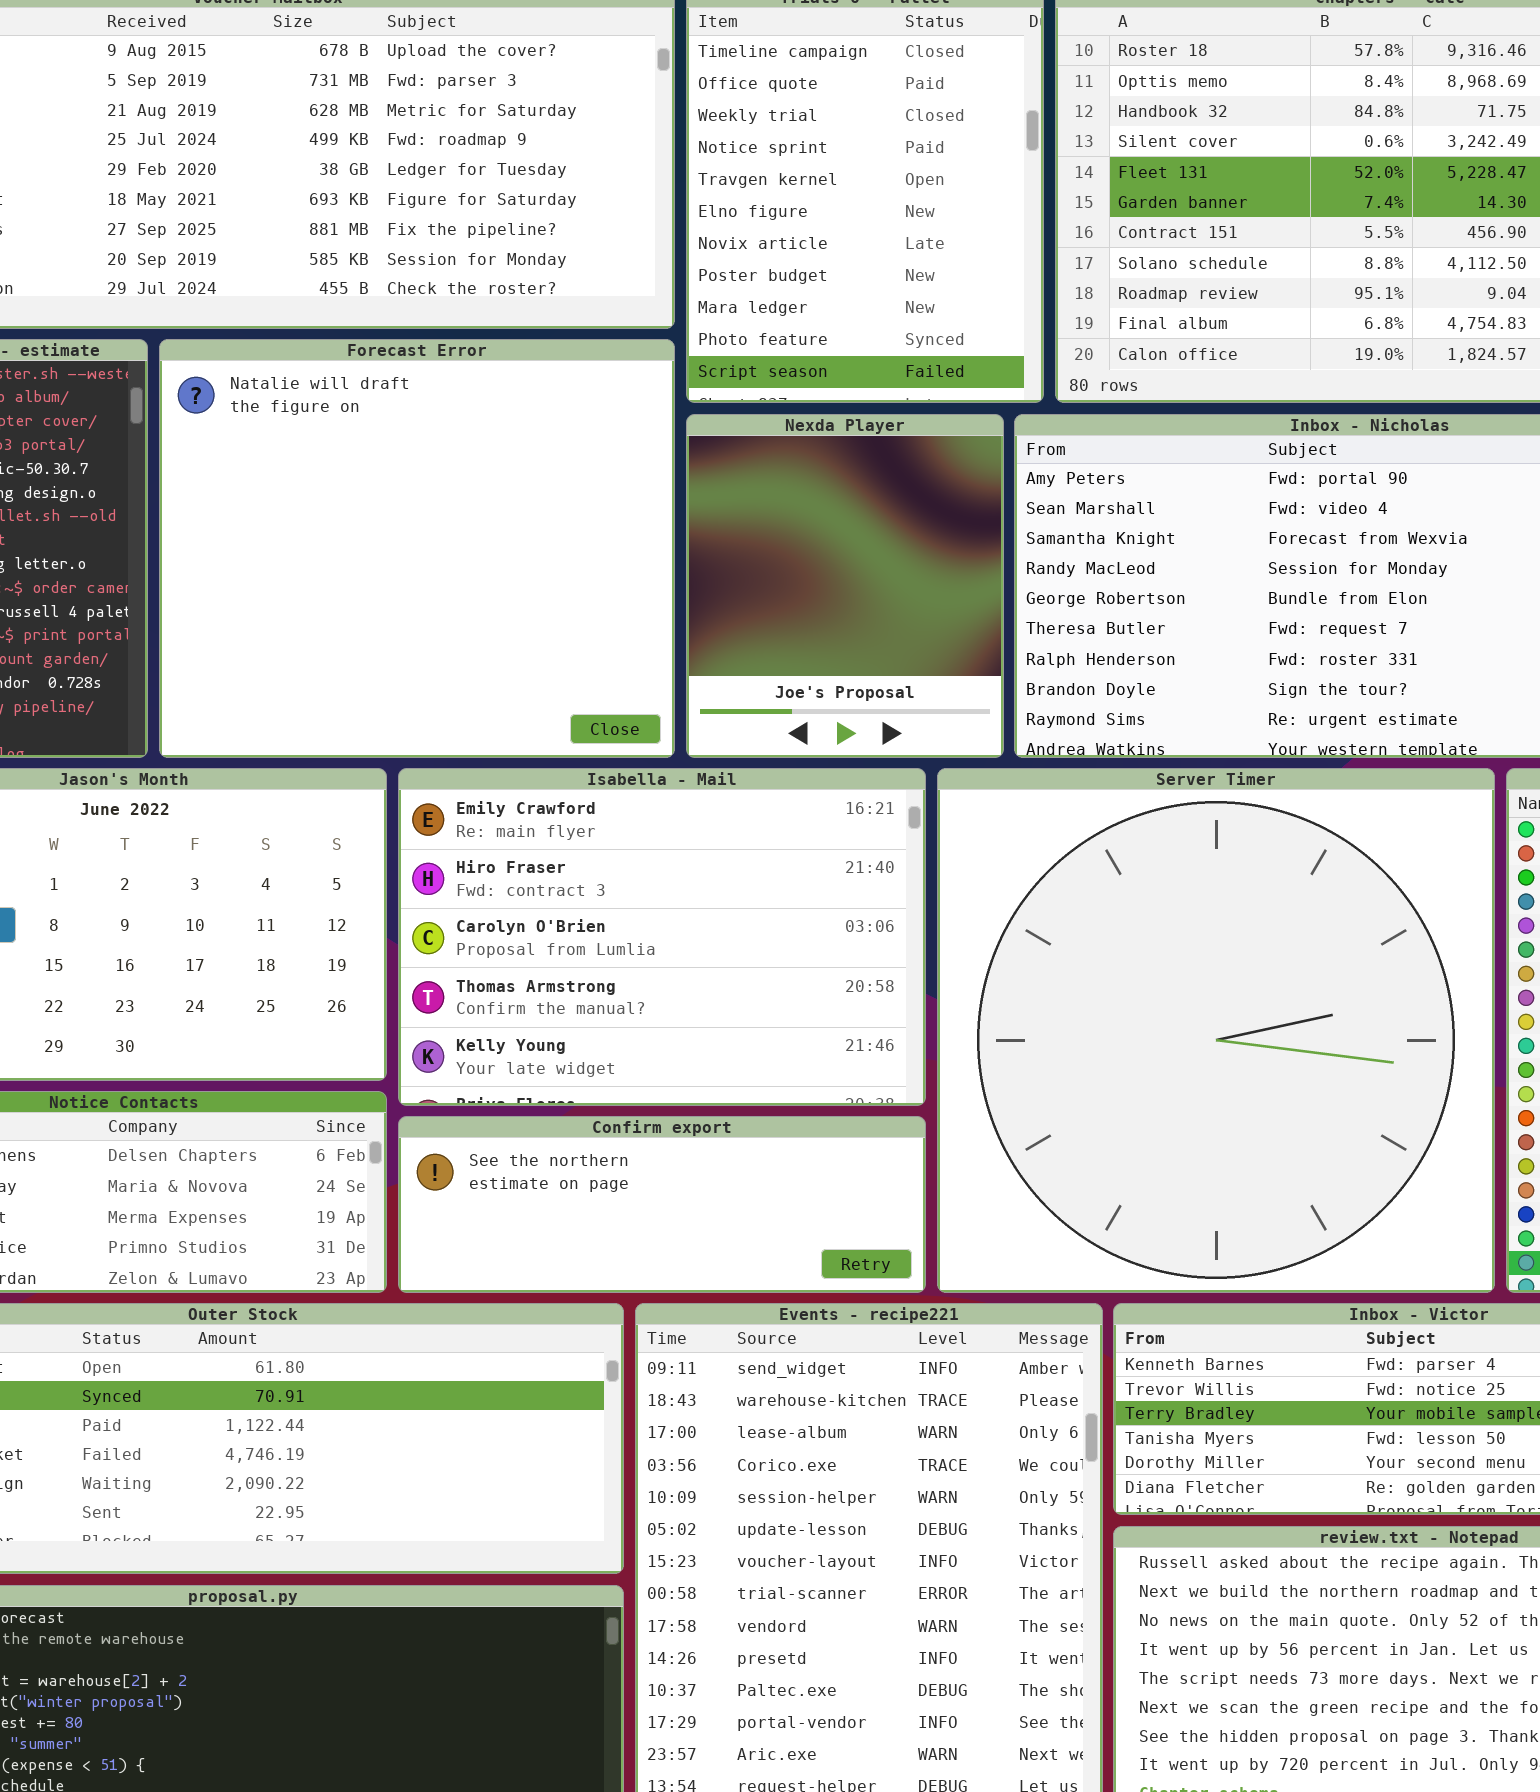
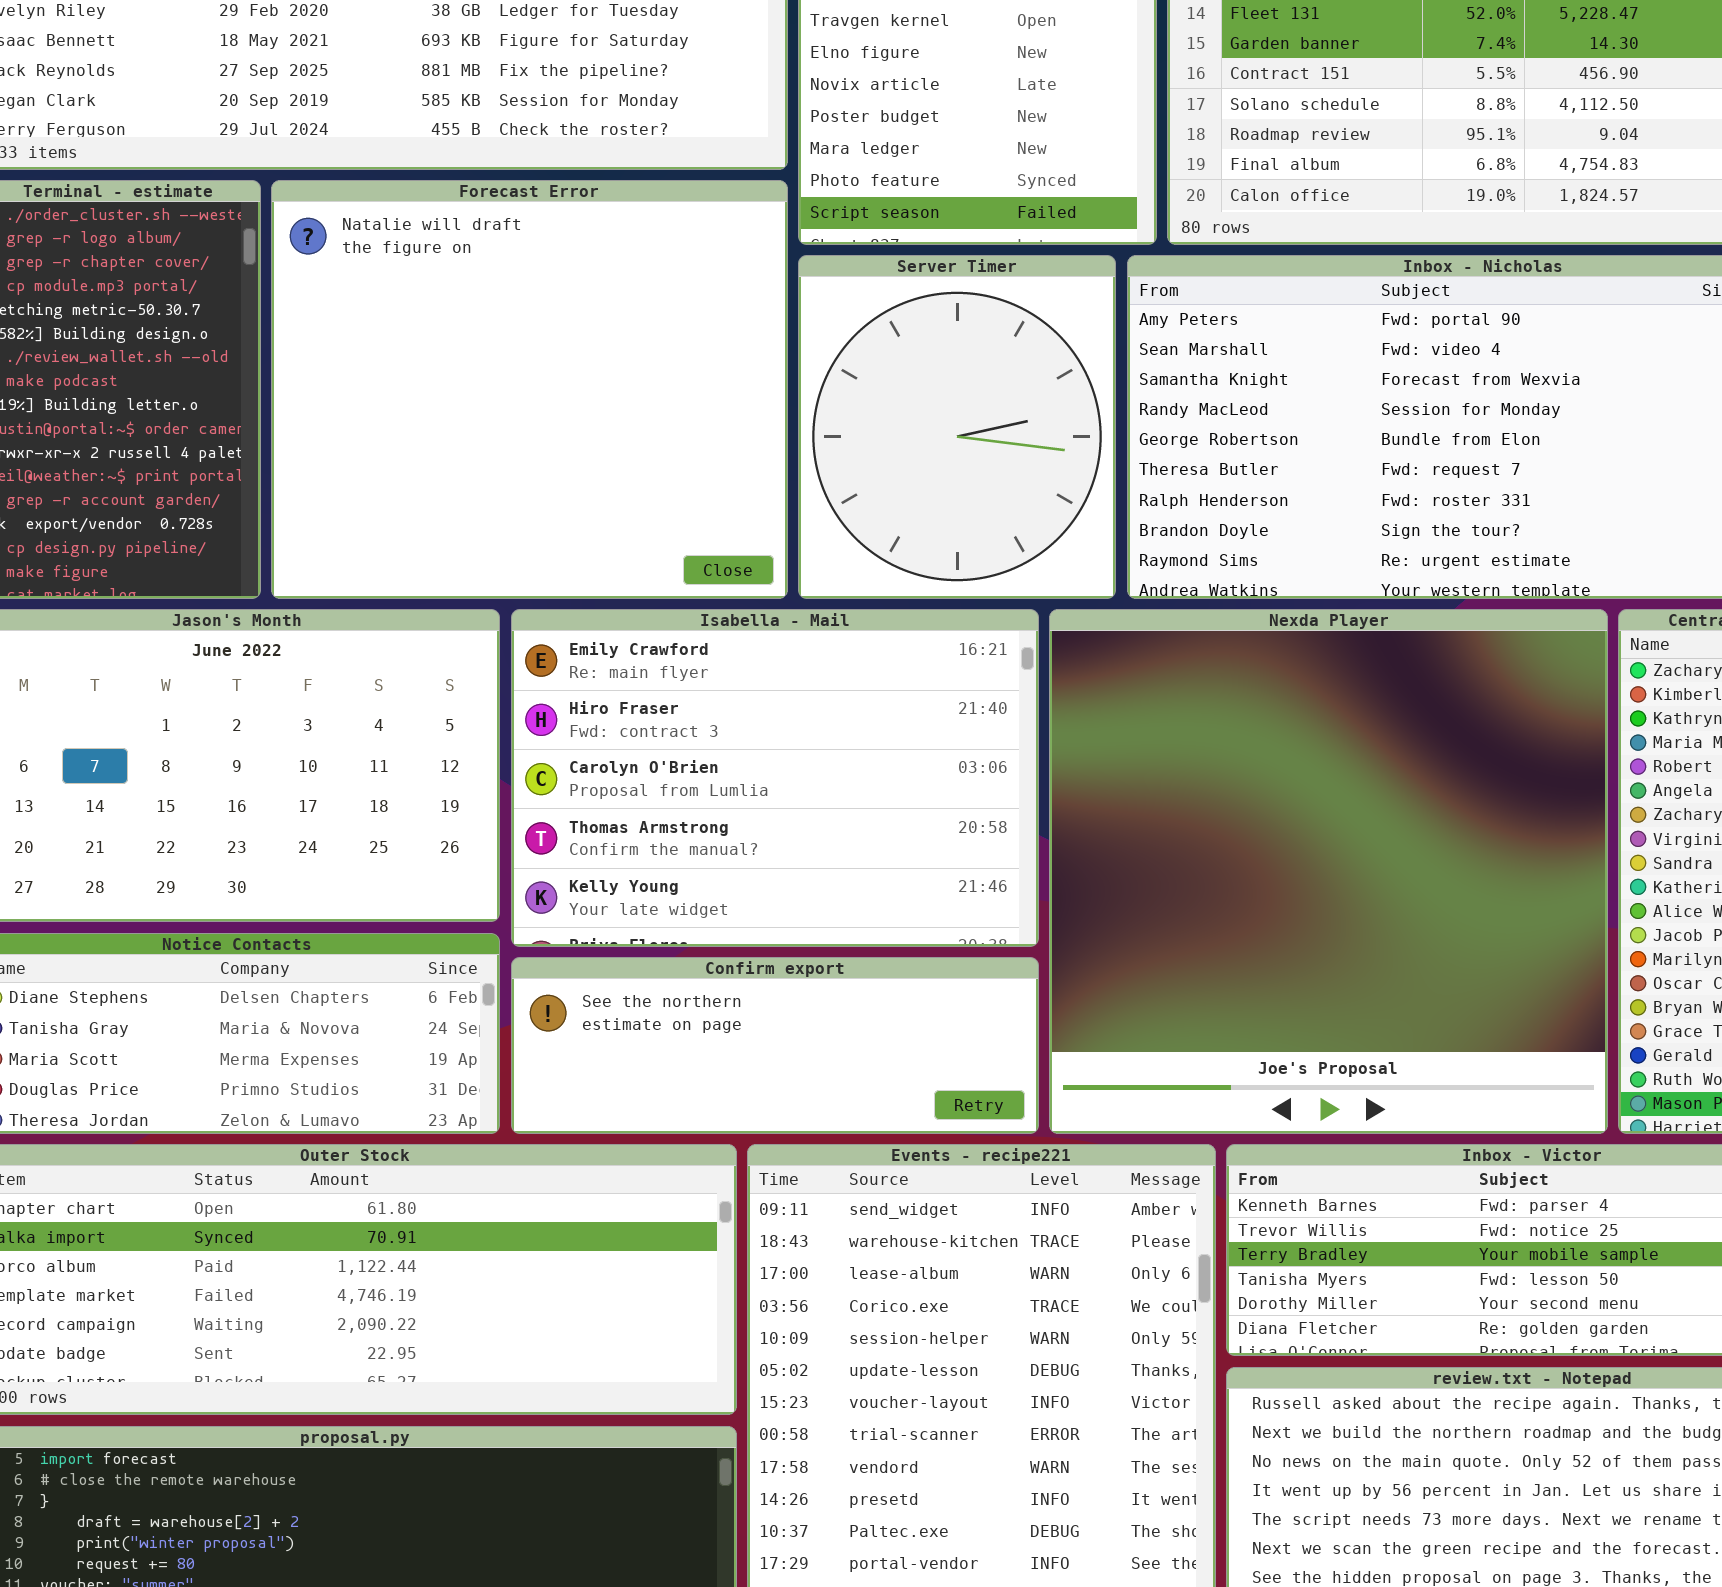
Nexda Player: [686,414,1004,758] -> [1049,609,1608,1134], moved, resized
Server Timer: [937,768,1495,1293] -> [798,255,1116,599], moved, resized

